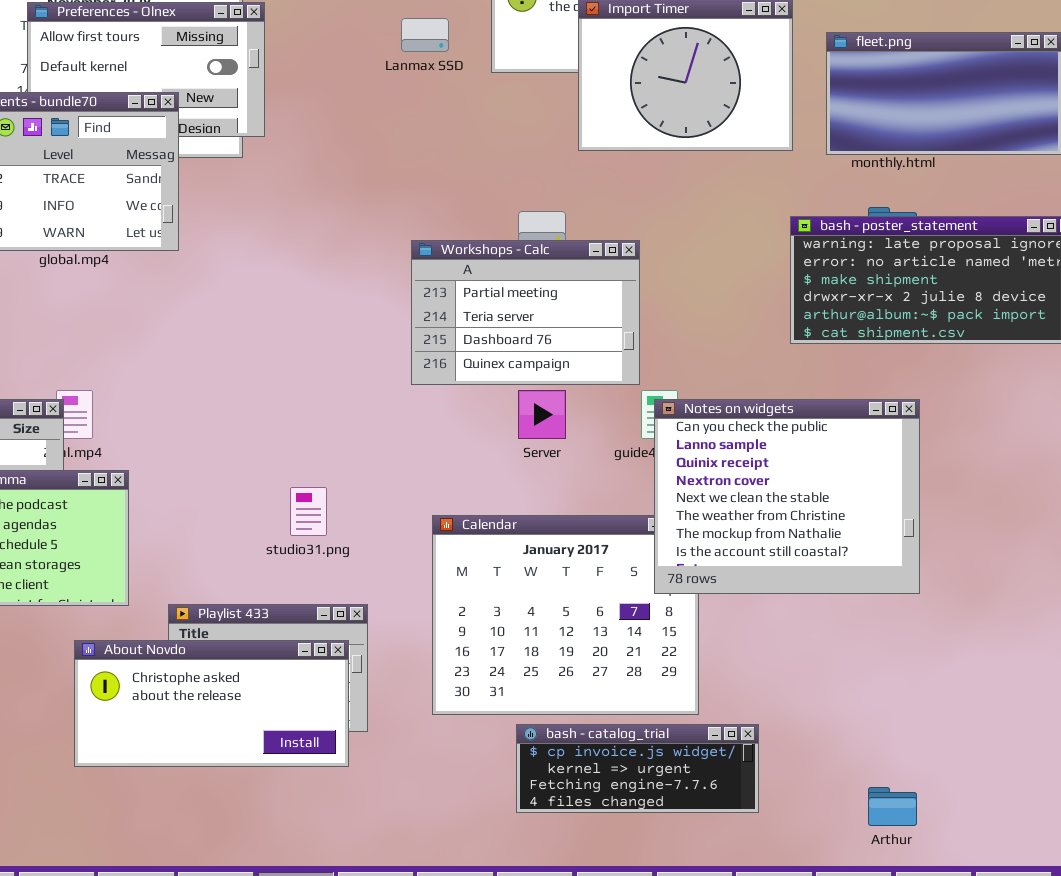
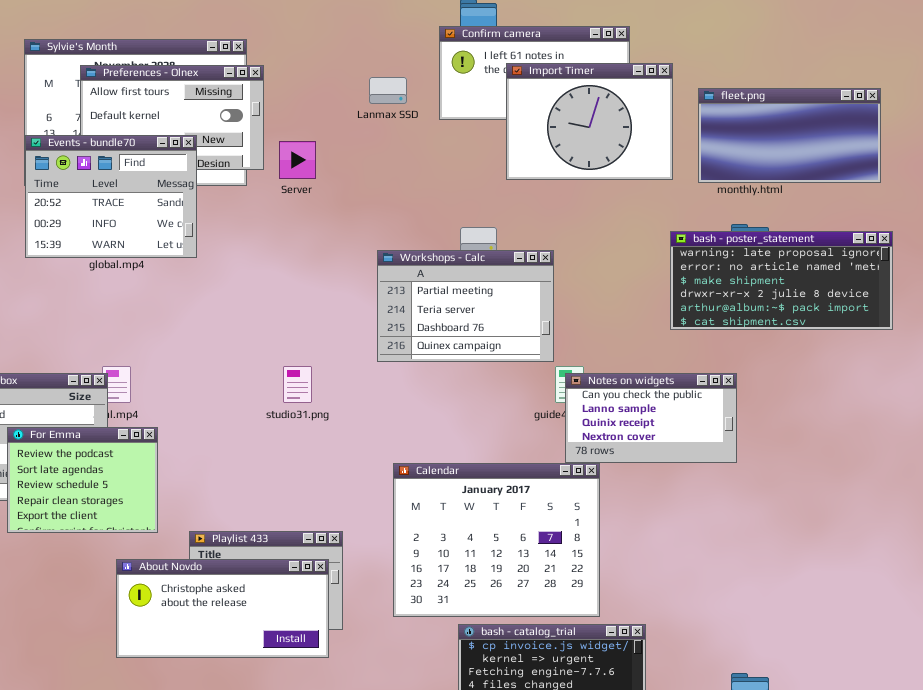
Server: [518,390,566,439] -> [279,141,316,179], moved
Notes on widgets: [654,399,920,594] -> [565,373,737,463], resized
studio31.png: [290,487,327,536] -> [283,366,312,403], moved

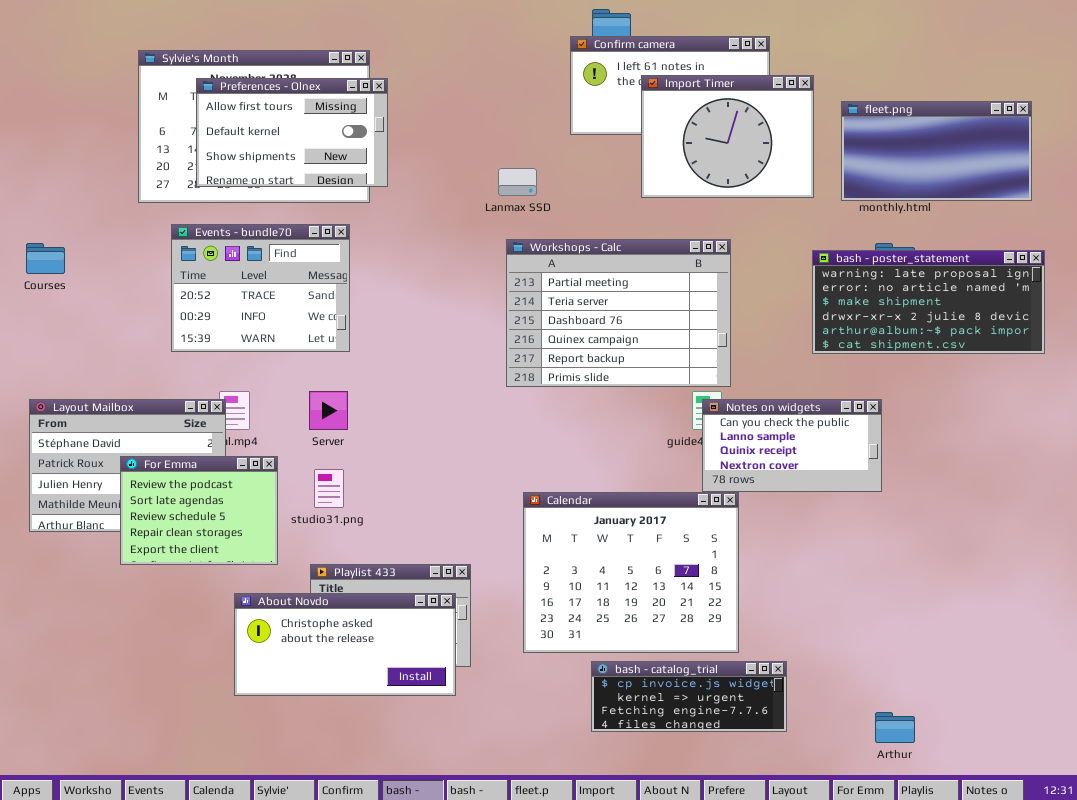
Lanmax SSD: [369,77,407,104] -> [498,168,537,196], moved
Events - bundle70: [25,135,197,258] -> [171,224,350,352], moved
Server: [279,141,316,179] -> [309,391,348,430], moved
Workshops - Calc: [377,250,554,362] -> [506,239,731,387], resized
studio31.png: [283,366,312,403] -> [314,469,344,508], moved

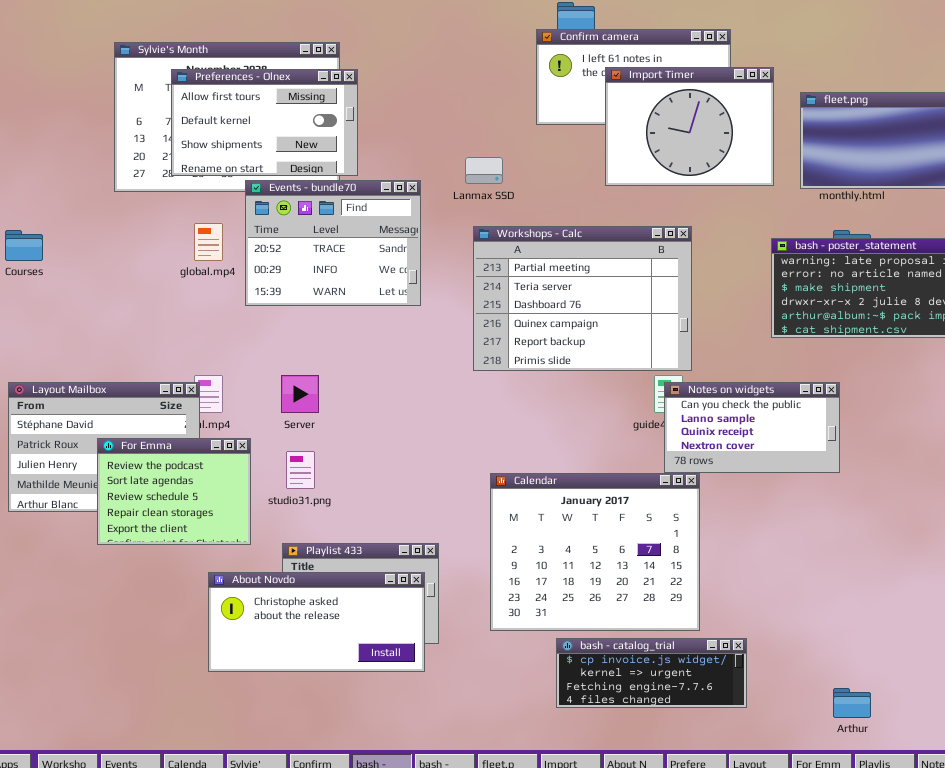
Events - bundle70: [171,224,350,352] -> [245,180,421,306], moved

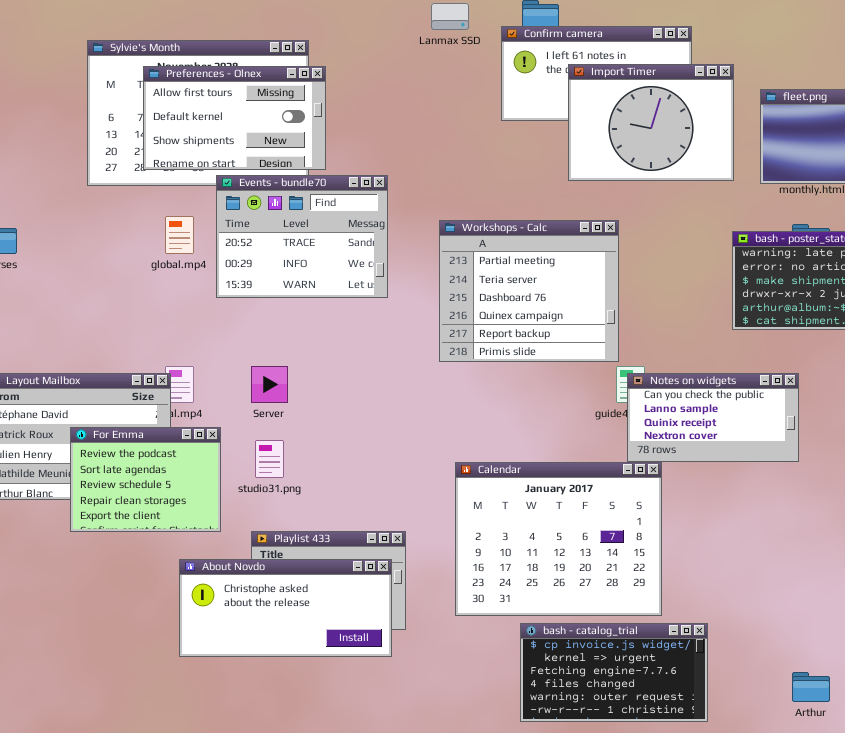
Lanmax SSD: [465,157,503,184] -> [431,3,469,30], moved
Workshops - Calc: [473,226,692,371] -> [439,220,619,362], resized
bash - catalog_trial: [556,638,747,708] -> [520,623,708,722], resized

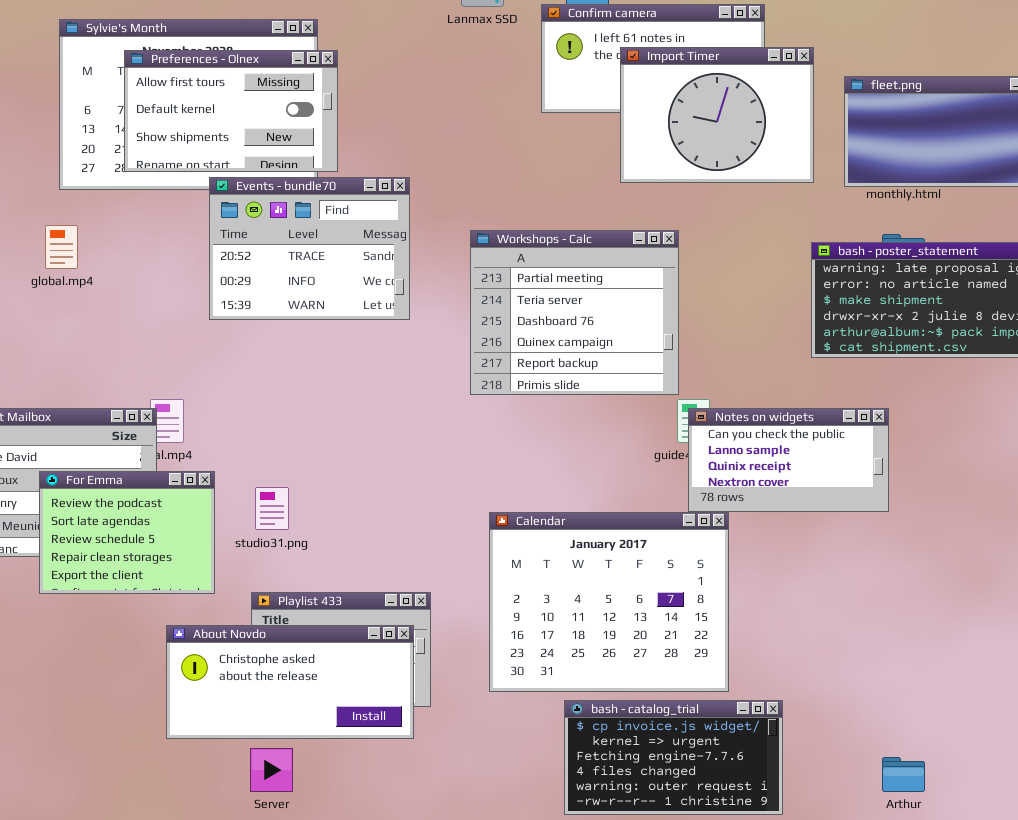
global.mp4: [165,216,194,254] -> [45,225,78,269], moved
Server: [251,366,288,403] -> [250,748,293,792], moved

